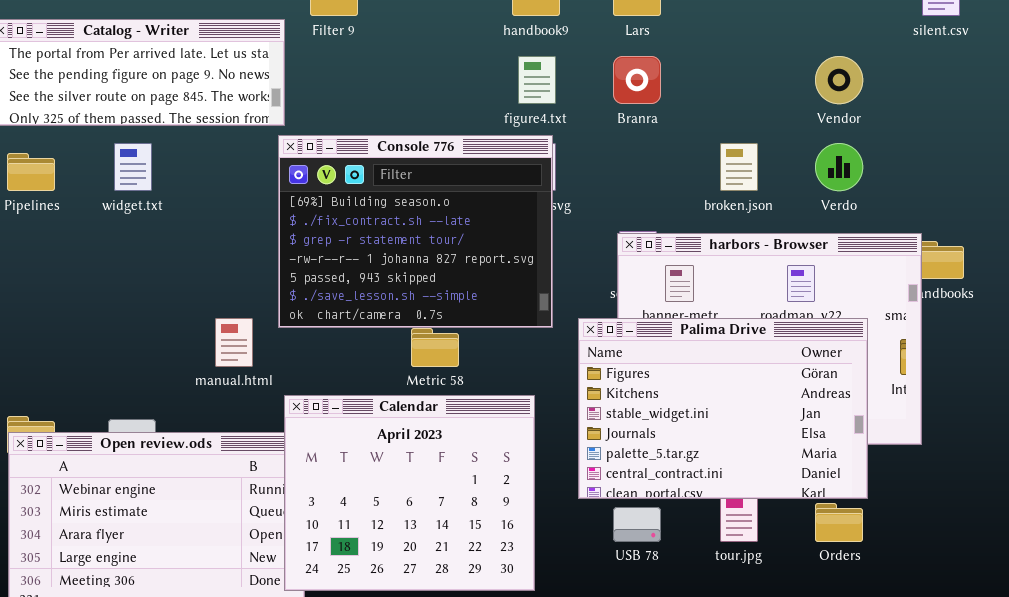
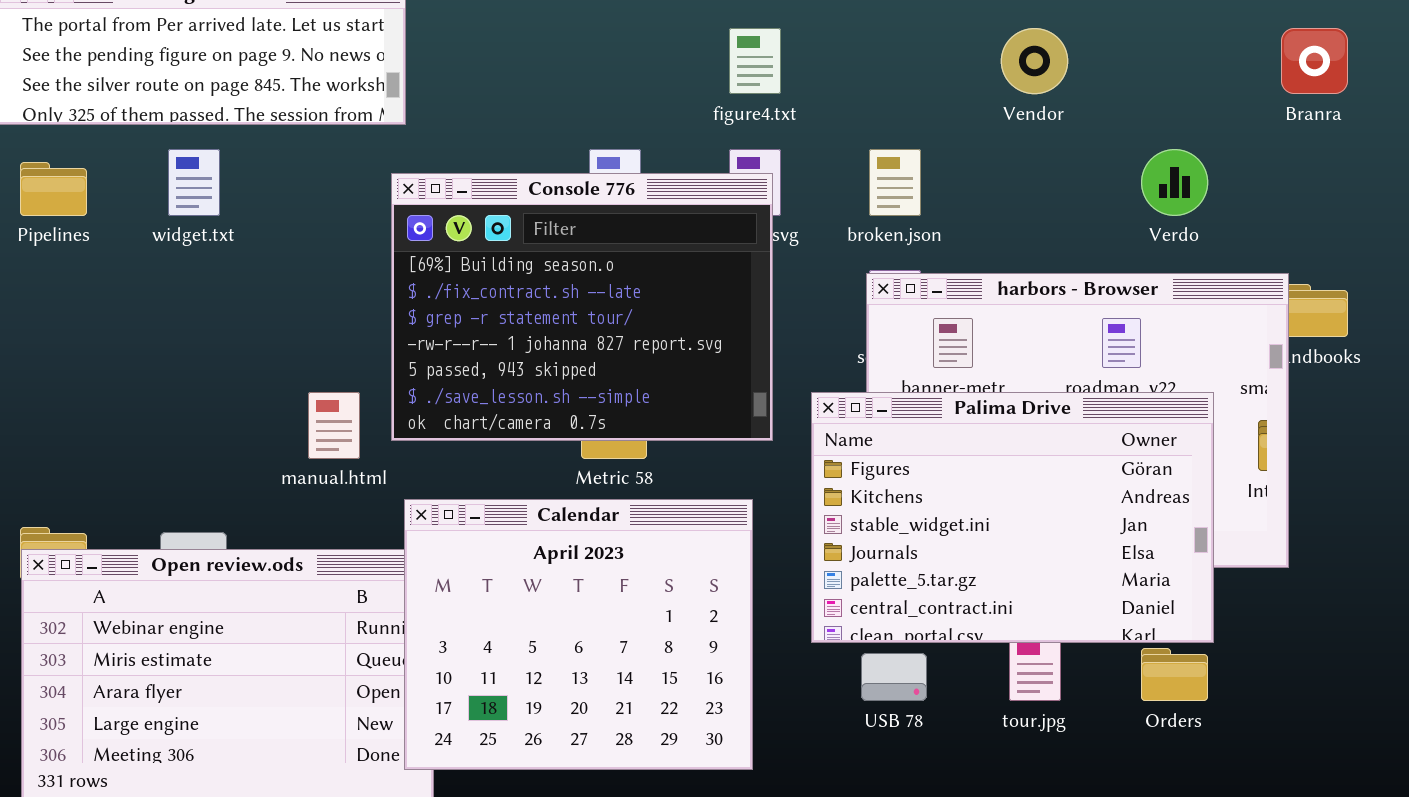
Branra: [613,56,661,104] -> [1281,28,1348,94], moved
Vendor: [815,56,863,104] -> [1001,28,1068,94], moved
Console 776: [278,135,553,328] -> [391,173,773,441], moved
broken.json: [720,143,758,191] -> [869,149,921,216], moved

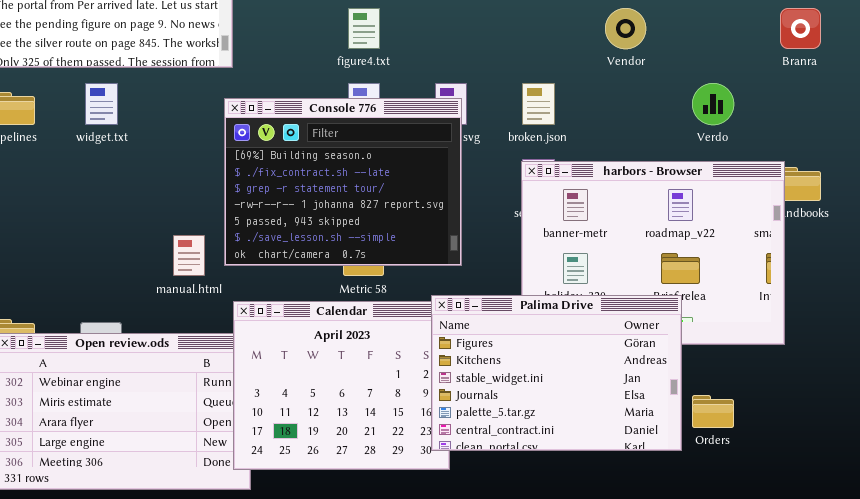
figure4.txt: [729,28,781,94] -> [348,8,380,49], moved
Palima Drive: [811,392,1214,643] -> [431,295,682,451], moved

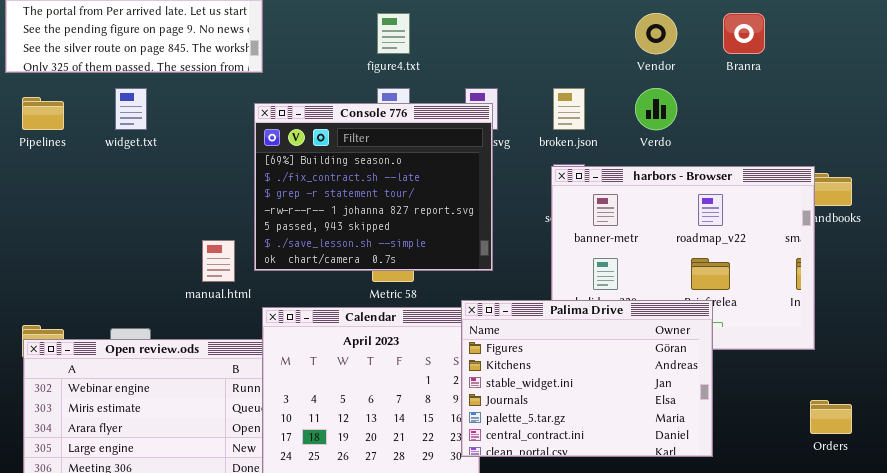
Branra: [780,8,821,49] -> [723,13,765,54], moved
Verdo: [692,83,734,125] -> [635,88,677,130], moved
Orders: [692,395,734,428] -> [810,400,852,434], moved

